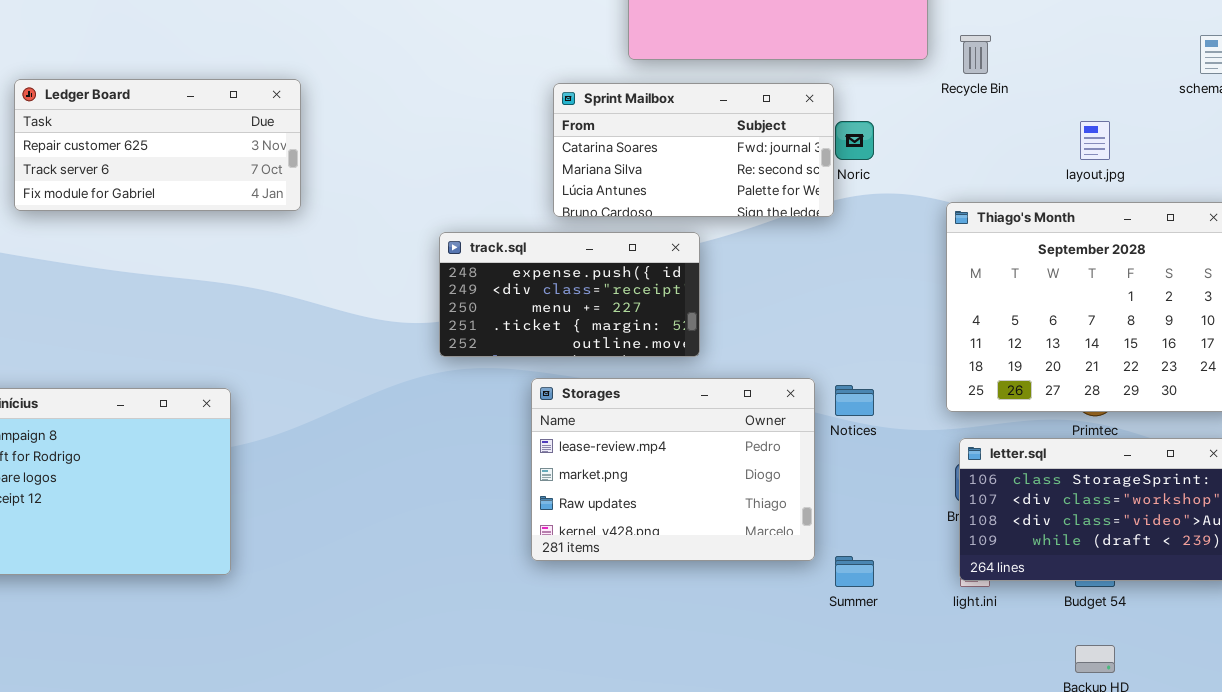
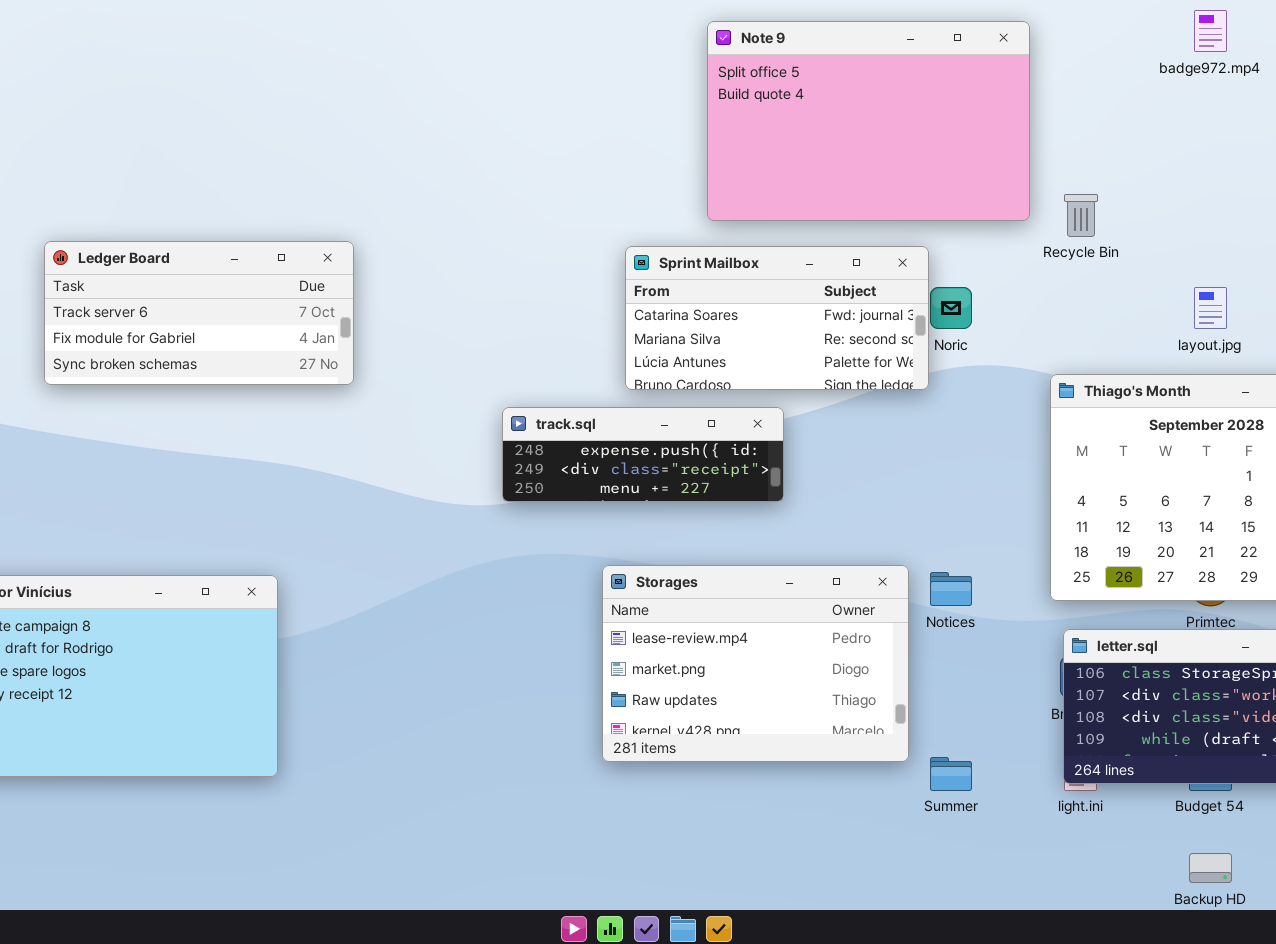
Ledger Board: [14,79,301,211] -> [44,241,354,385], scrolled down 1 row
track.sql: [439,232,700,357] -> [502,407,784,502], resized

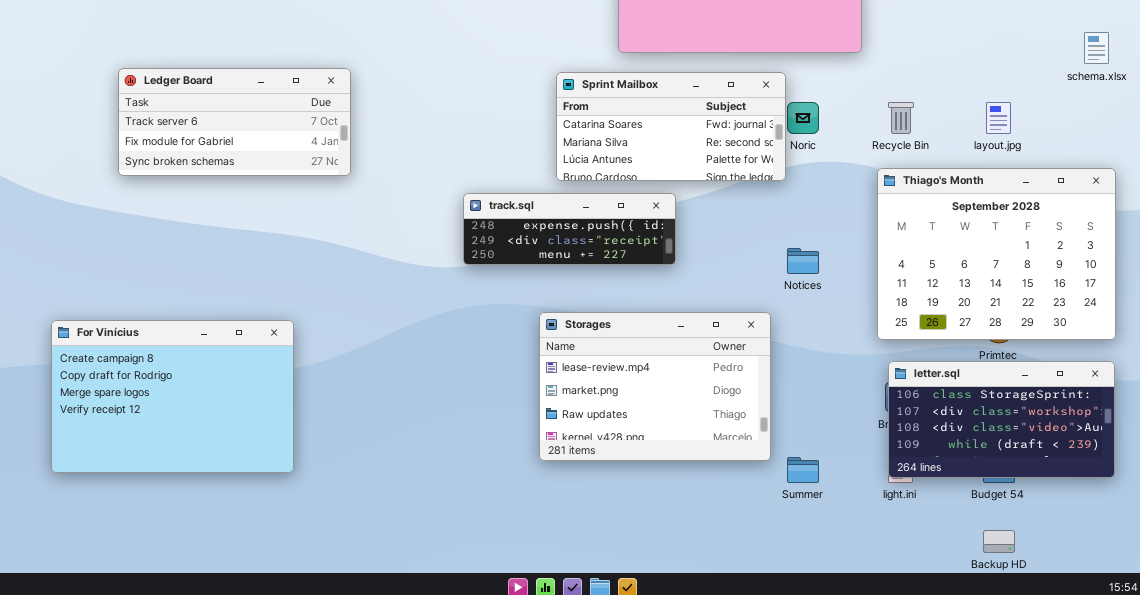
Recycle Bin: [1064,194,1098,237] -> [888,102,914,134], moved
Notices: [930,572,972,606] -> [787,248,819,274], moved

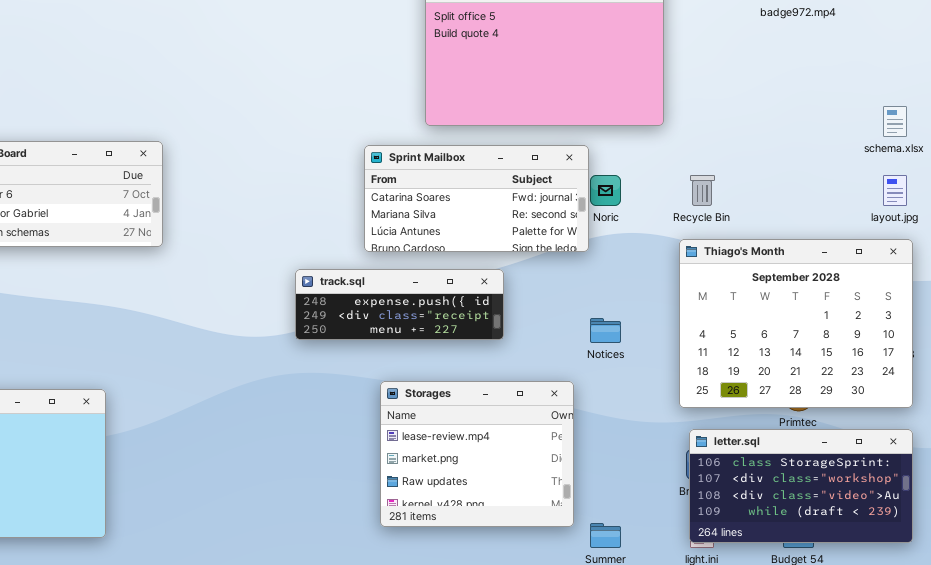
layout.jpg: [986,102,1011,134] -> [883,175,907,206], moved
track.sql: [463,193,676,265] -> [295,269,504,340], moved
Storages: [539,312,771,461] -> [380,381,574,527], resized

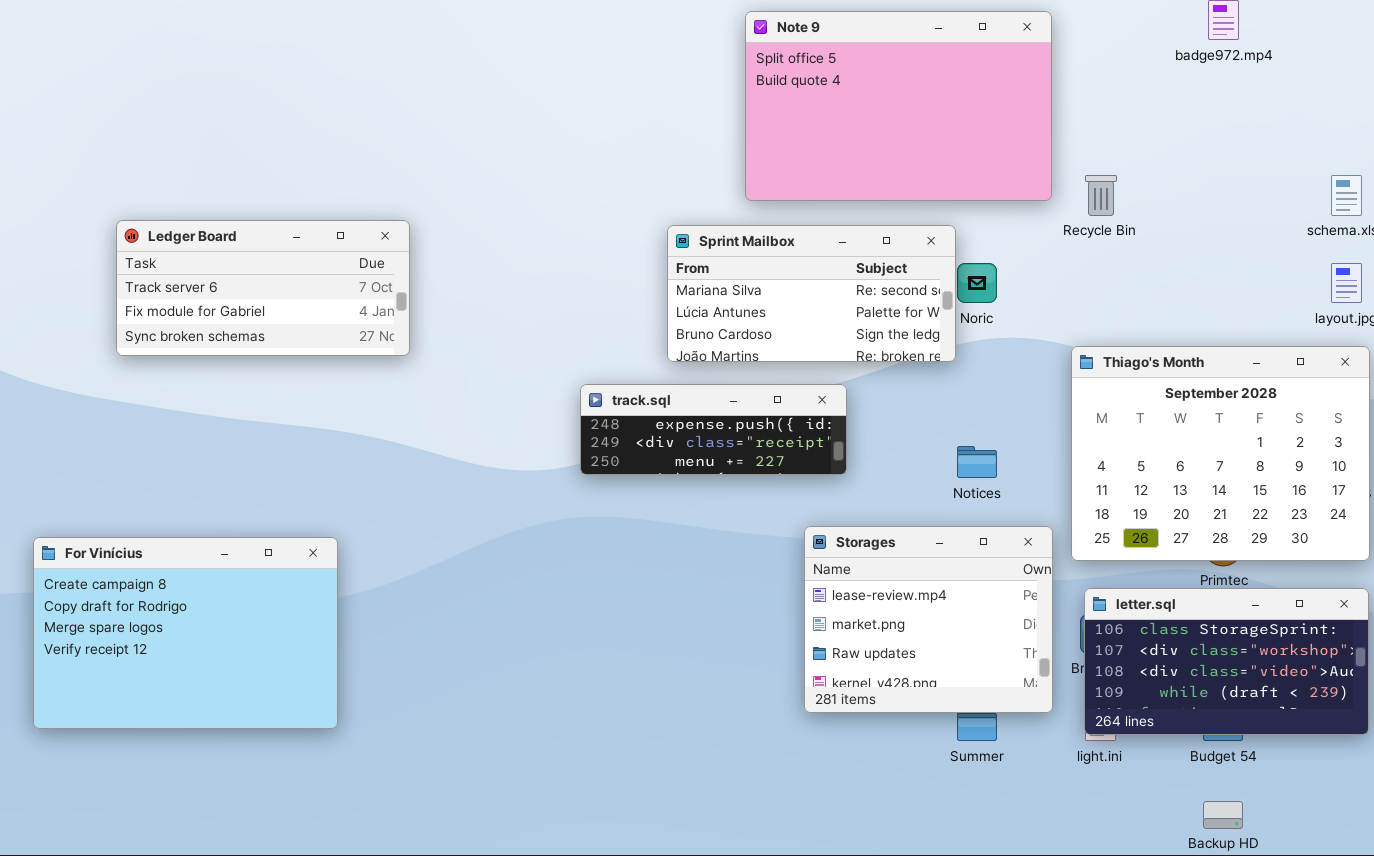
Sprint Mailbox: [364,145,589,252] -> [667,225,956,362], scrolled down 1 row
Recycle Bin: [690,175,715,206] -> [1085,175,1117,216], moved
Storages: [380,381,574,527] -> [804,526,1053,713], moved

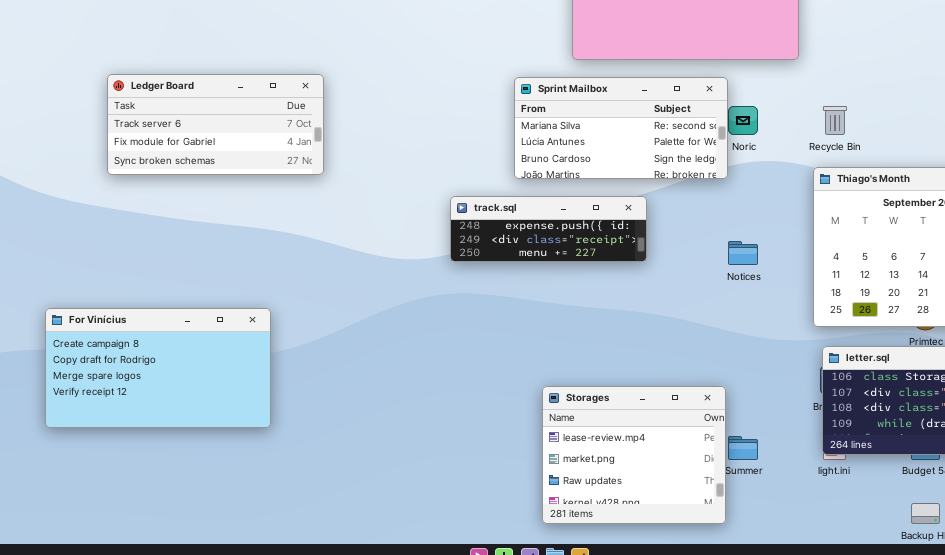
Recycle Bin: [1085,175,1117,216] -> [823,106,847,135], moved
Storages: [804,526,1053,713] -> [542,386,726,524], moved
For Vinícius: [33,537,338,729] -> [45,308,271,428], resized

